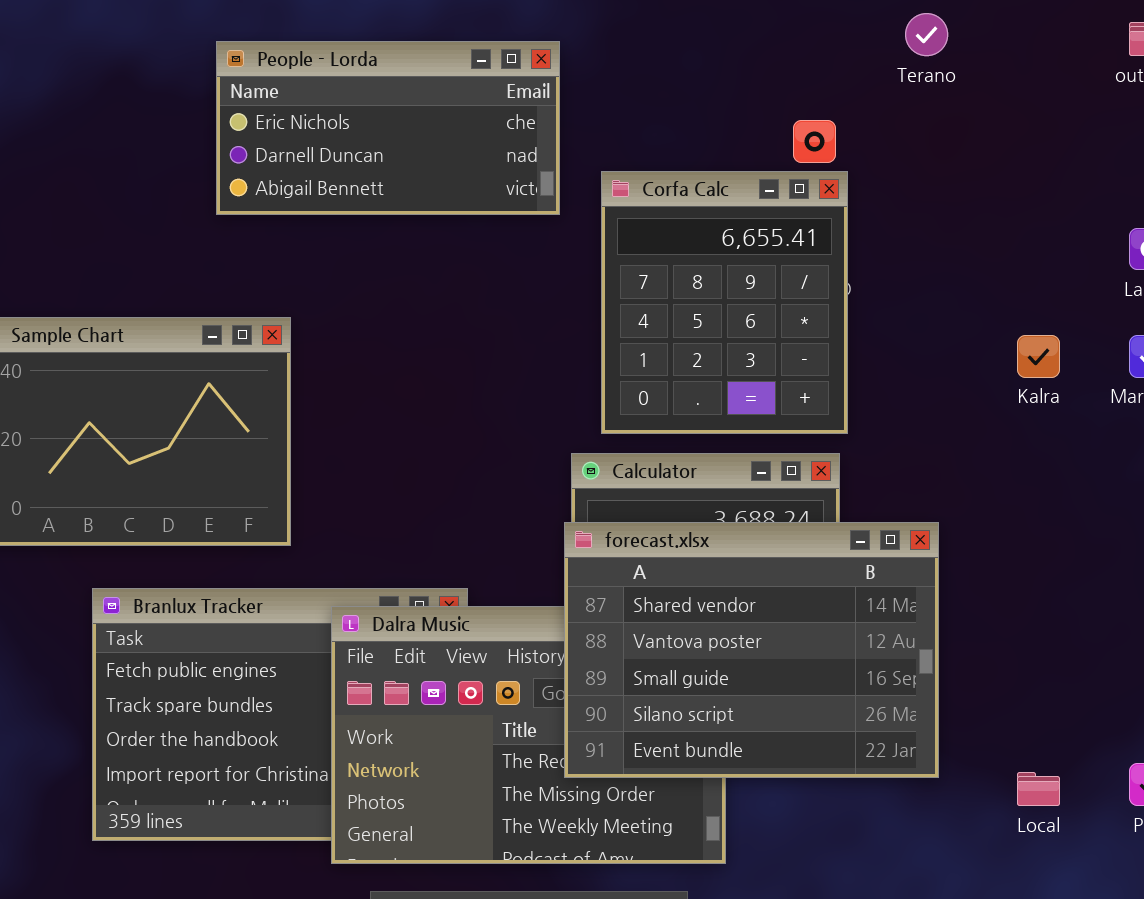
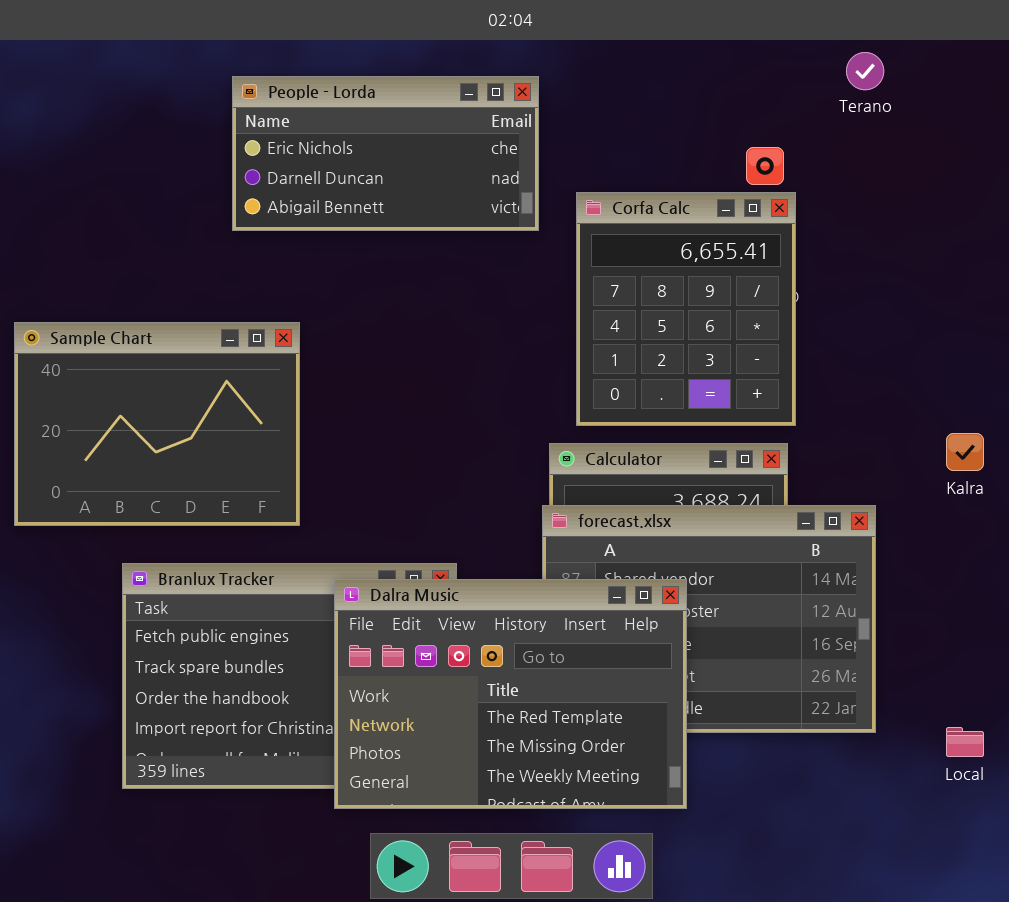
Kalra: [1017,335,1060,378] -> [946,433,984,471], moved
Dalra Music: [331,606,726,864] -> [334,579,687,809], raised

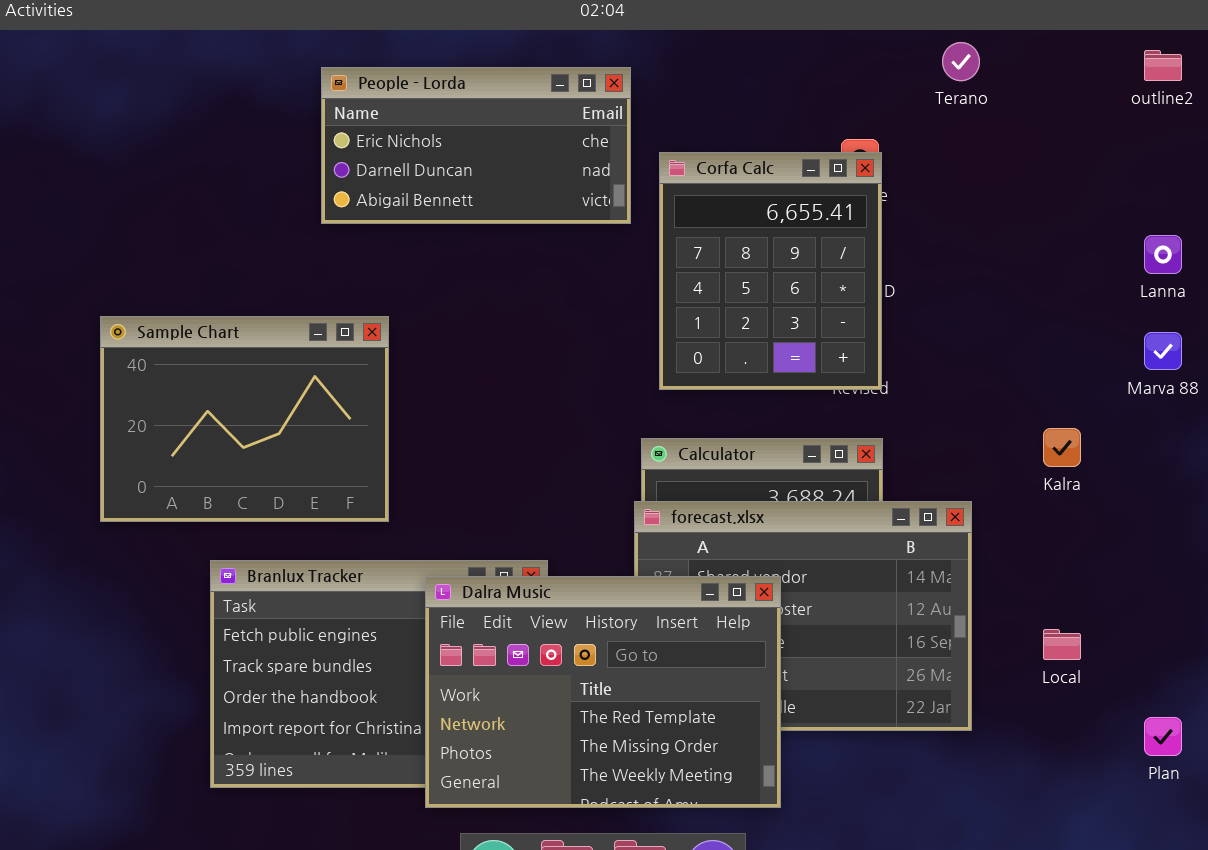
Corfa Calc: [576,192,796,426] -> [659,152,882,390], moved
Local: [946,727,984,757] -> [1043,629,1081,660], moved

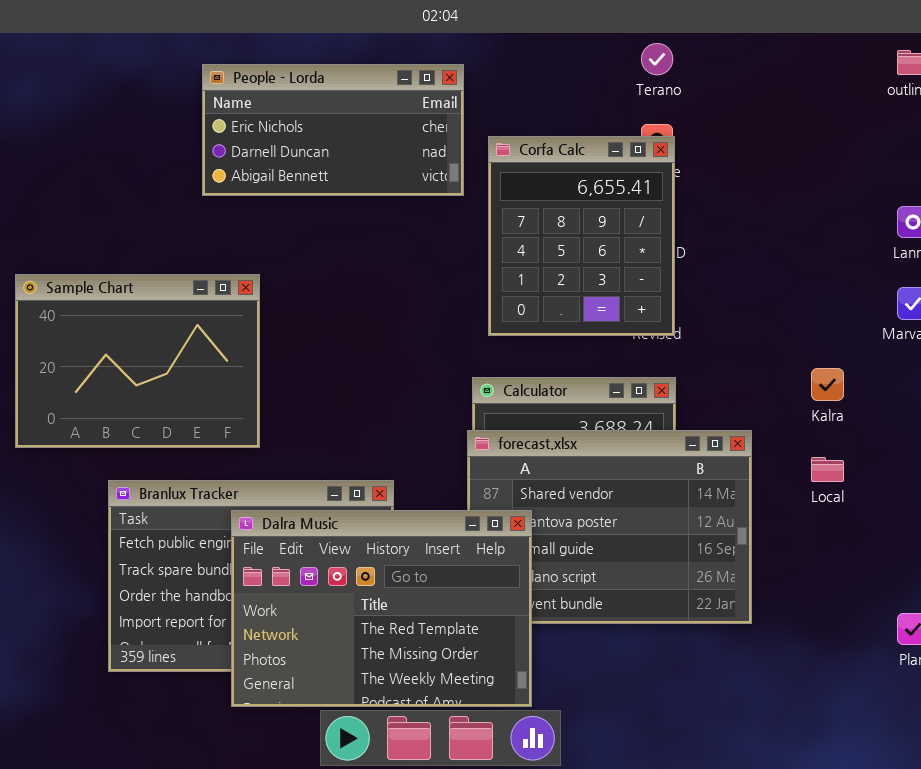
Terano: [942,42,980,81] -> [641,43,673,75], moved
Dalra Music: [425,576,781,808] -> [231,510,532,707], moved
Local: [1043,629,1081,660] -> [811,457,844,482], moved

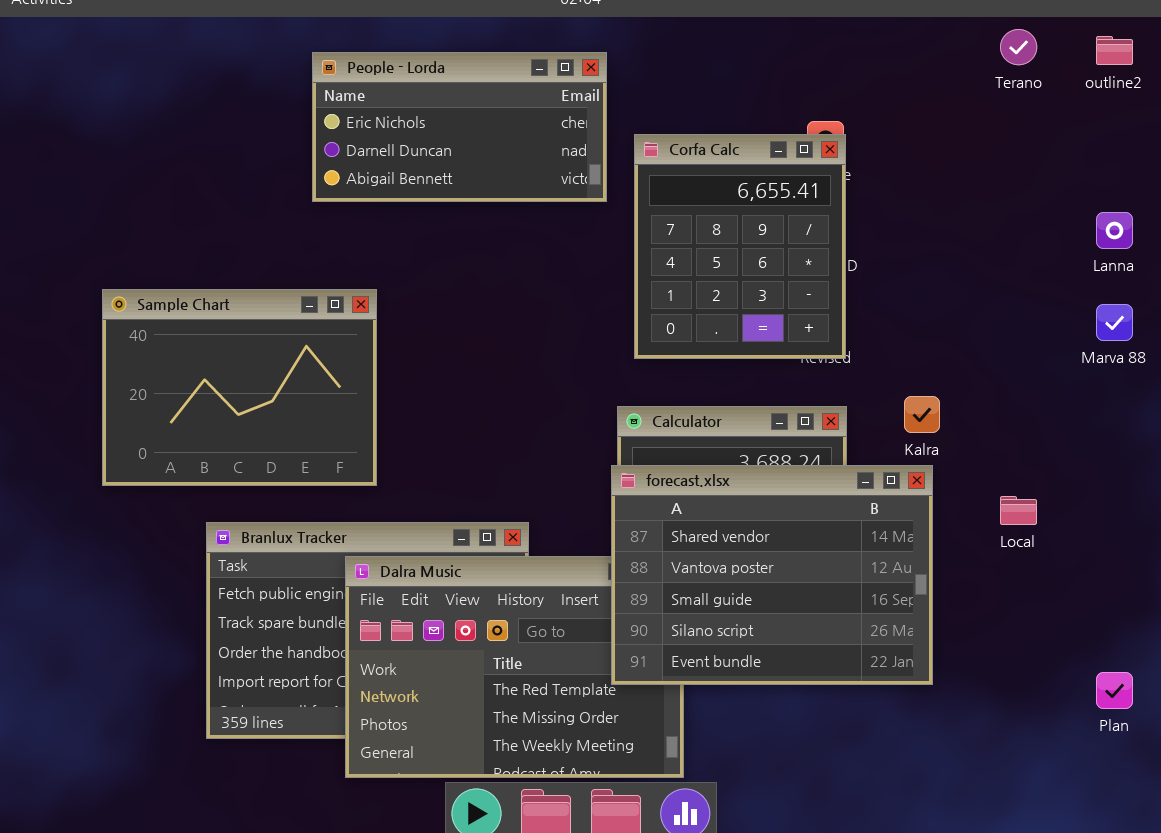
Terano: [641,43,673,75] -> [1000,29,1037,65], moved
Kalra: [811,368,844,401] -> [904,396,940,433], moved
forecast.xlsx: [467,430,752,624] -> [611,465,933,685], raised

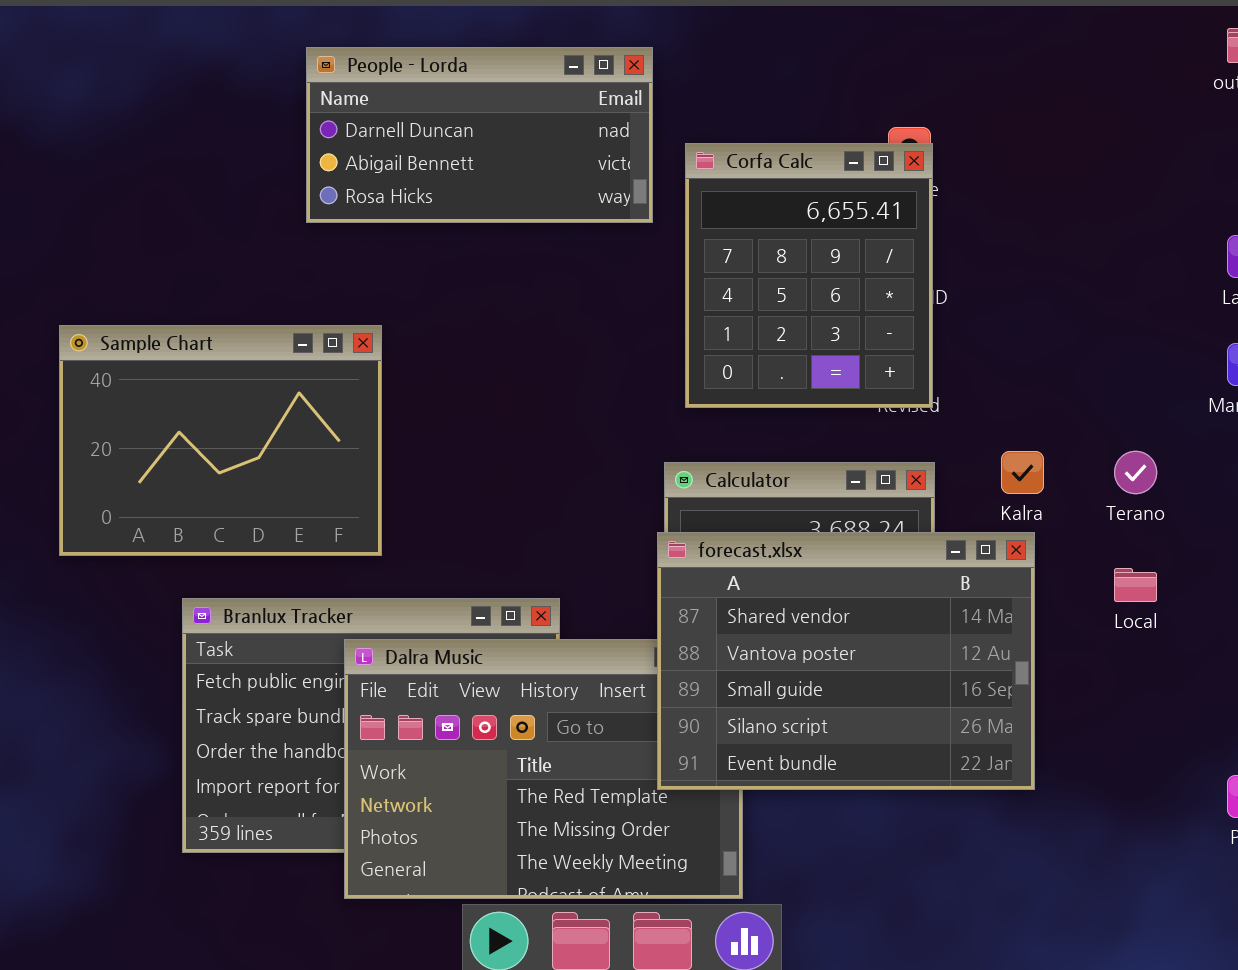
Terano: [1000,29,1037,65] -> [1114,451,1157,494], moved
People - Lorda: [312,52,607,202] -> [306,47,653,223], scrolled down 1 row

